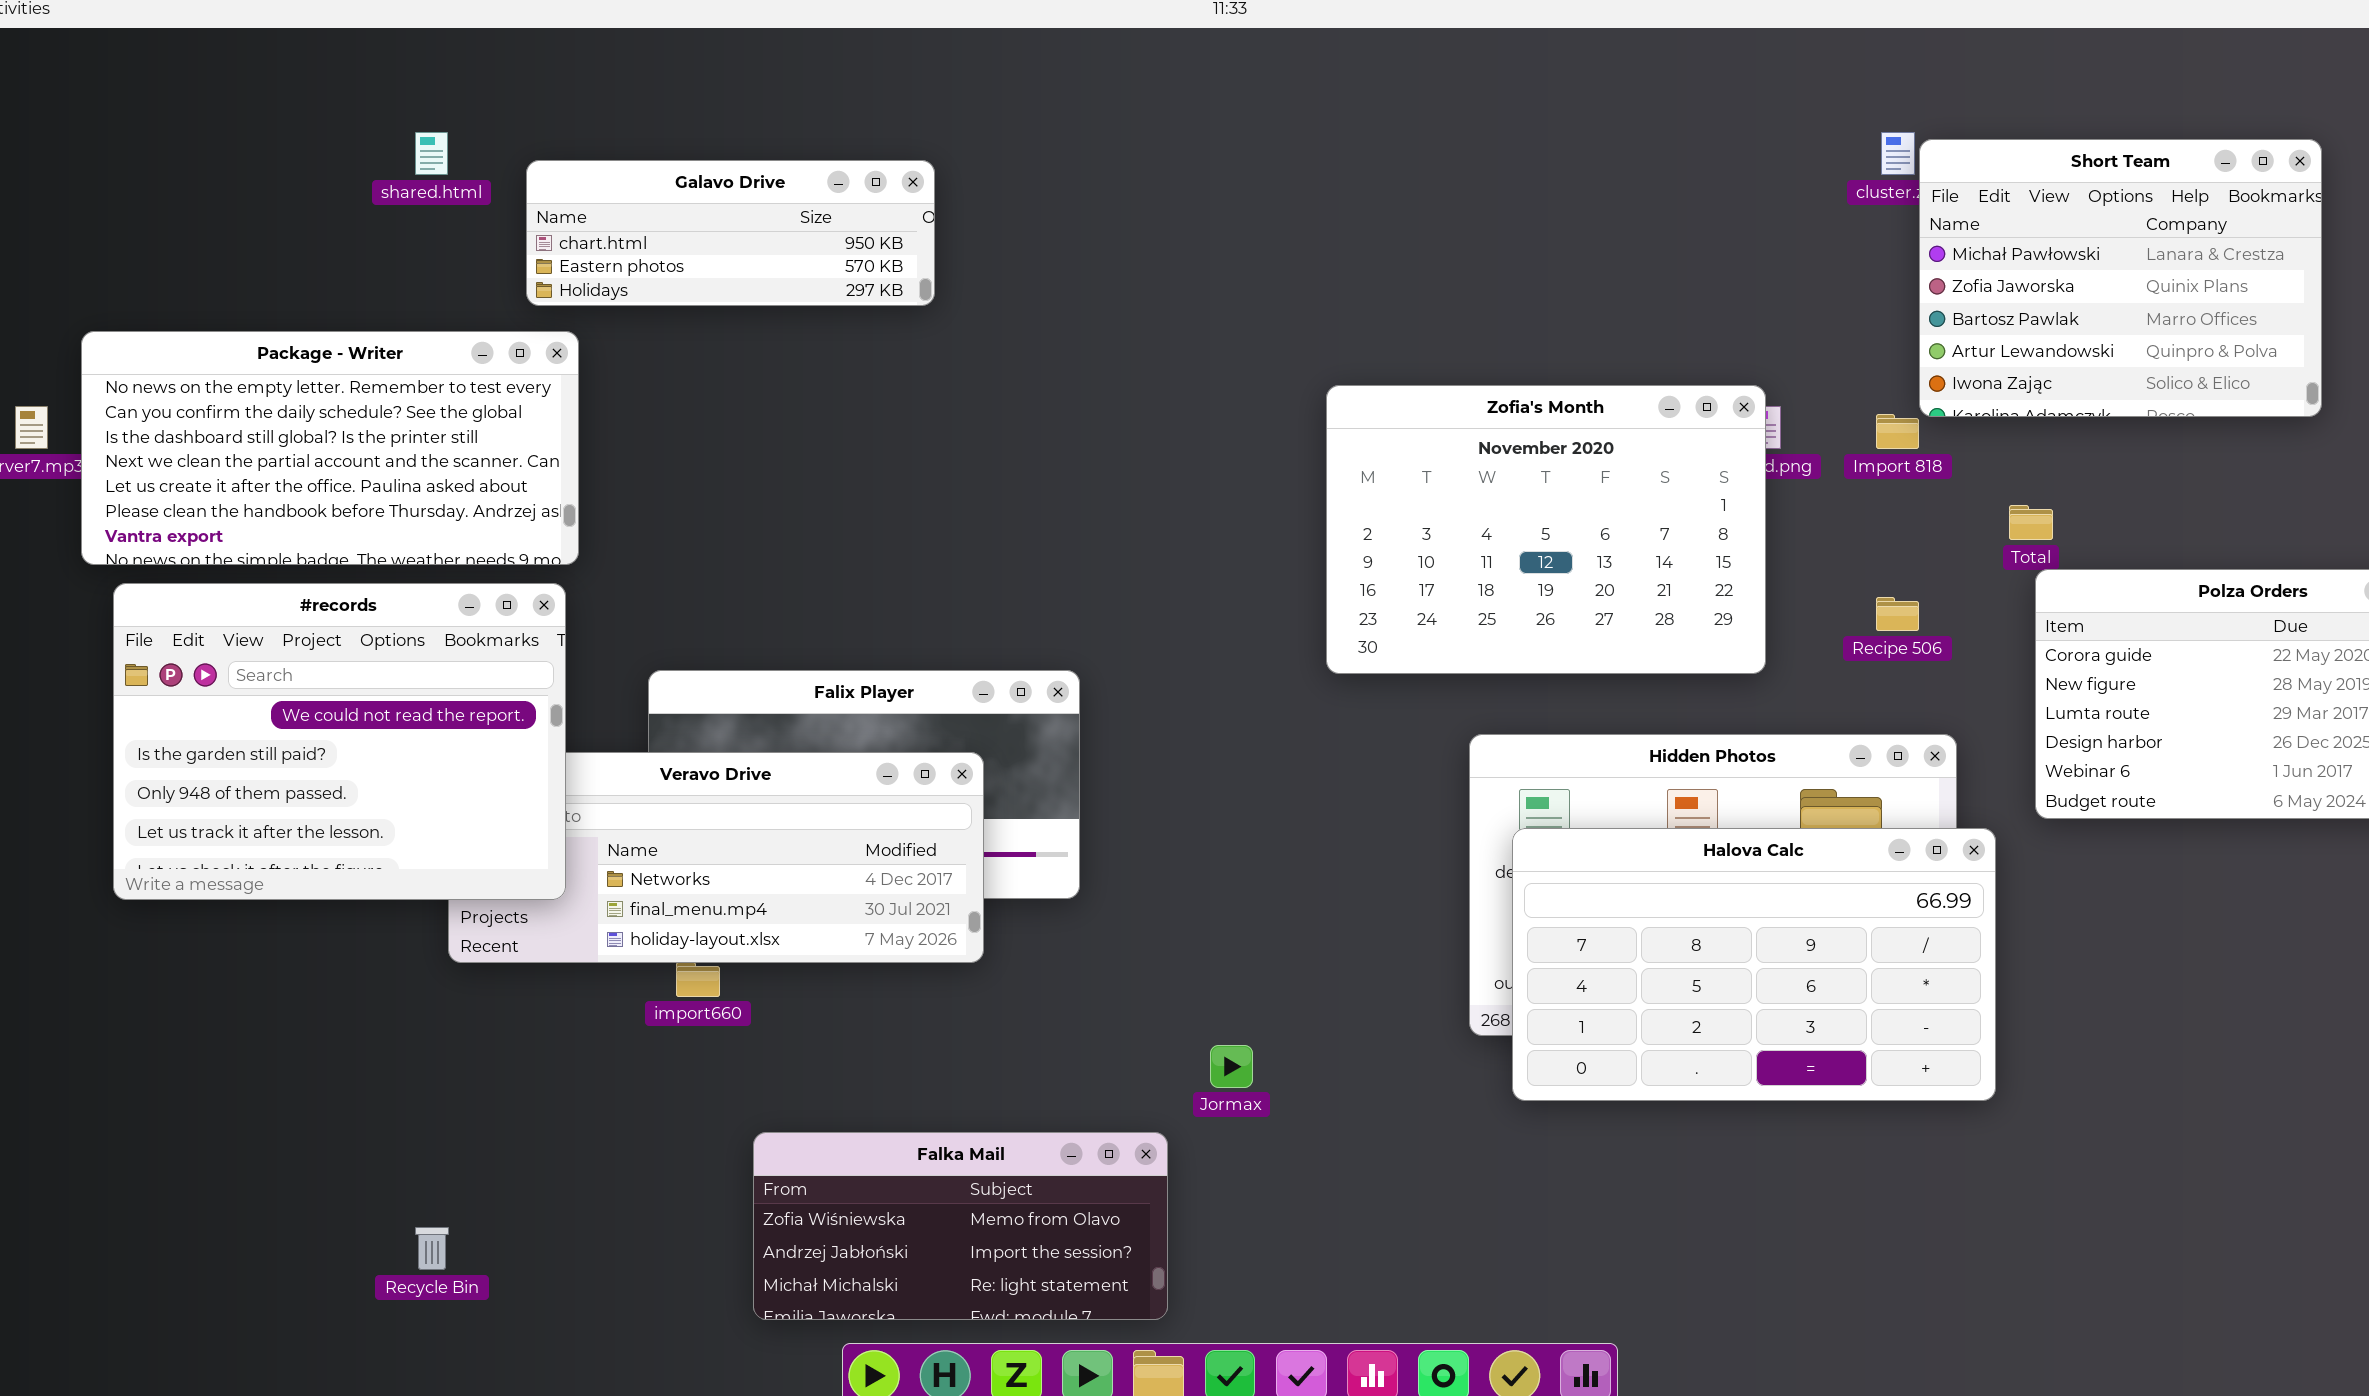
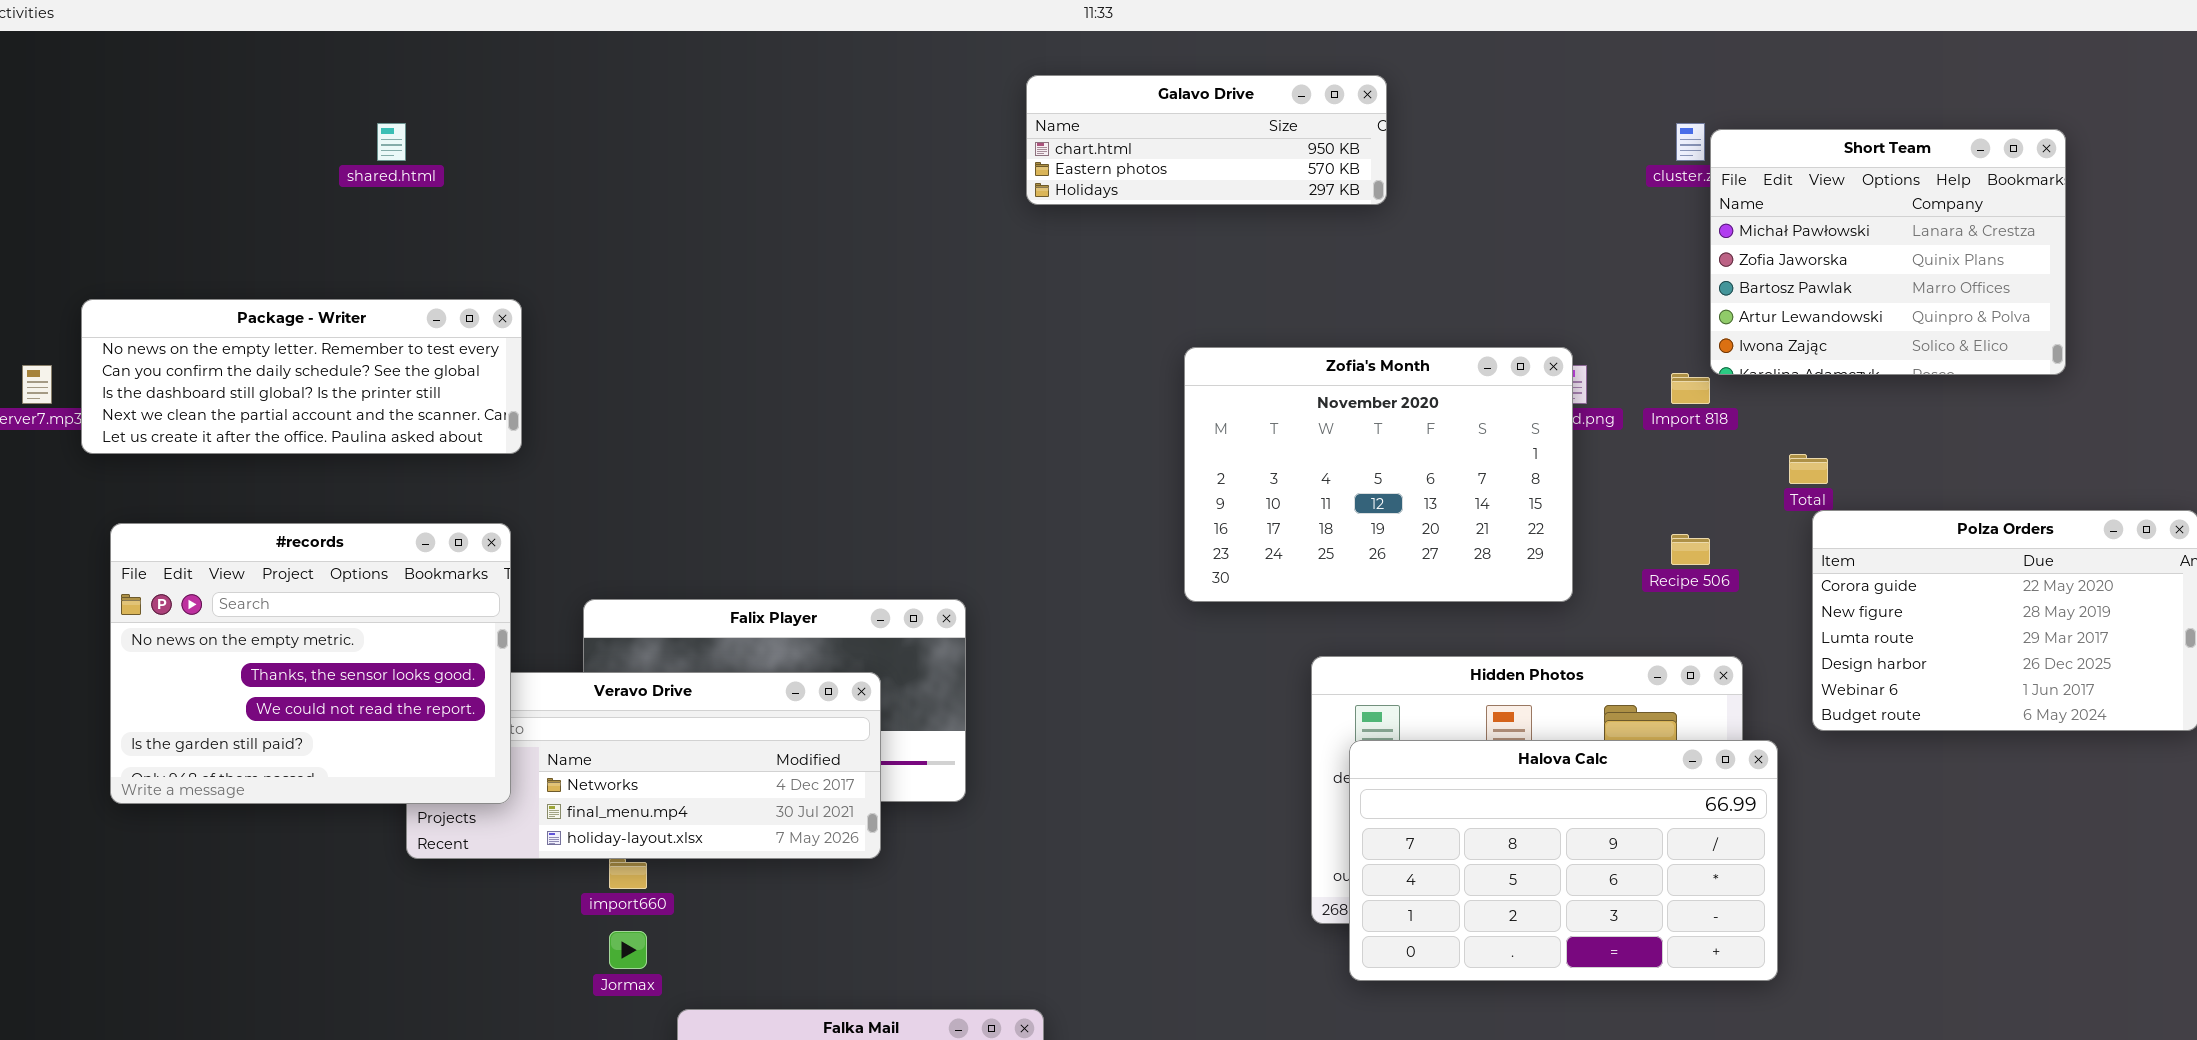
Galavo Drive: [526,160,935,306] -> [1026,75,1387,205], moved
Package - Writer: [81,331,579,565] -> [81,299,522,454], resized
#records: [113,583,566,900] -> [110,523,511,804], scrolled up 2 rows
Jormax: [1210,1045,1253,1088] -> [609,931,647,969], moved

